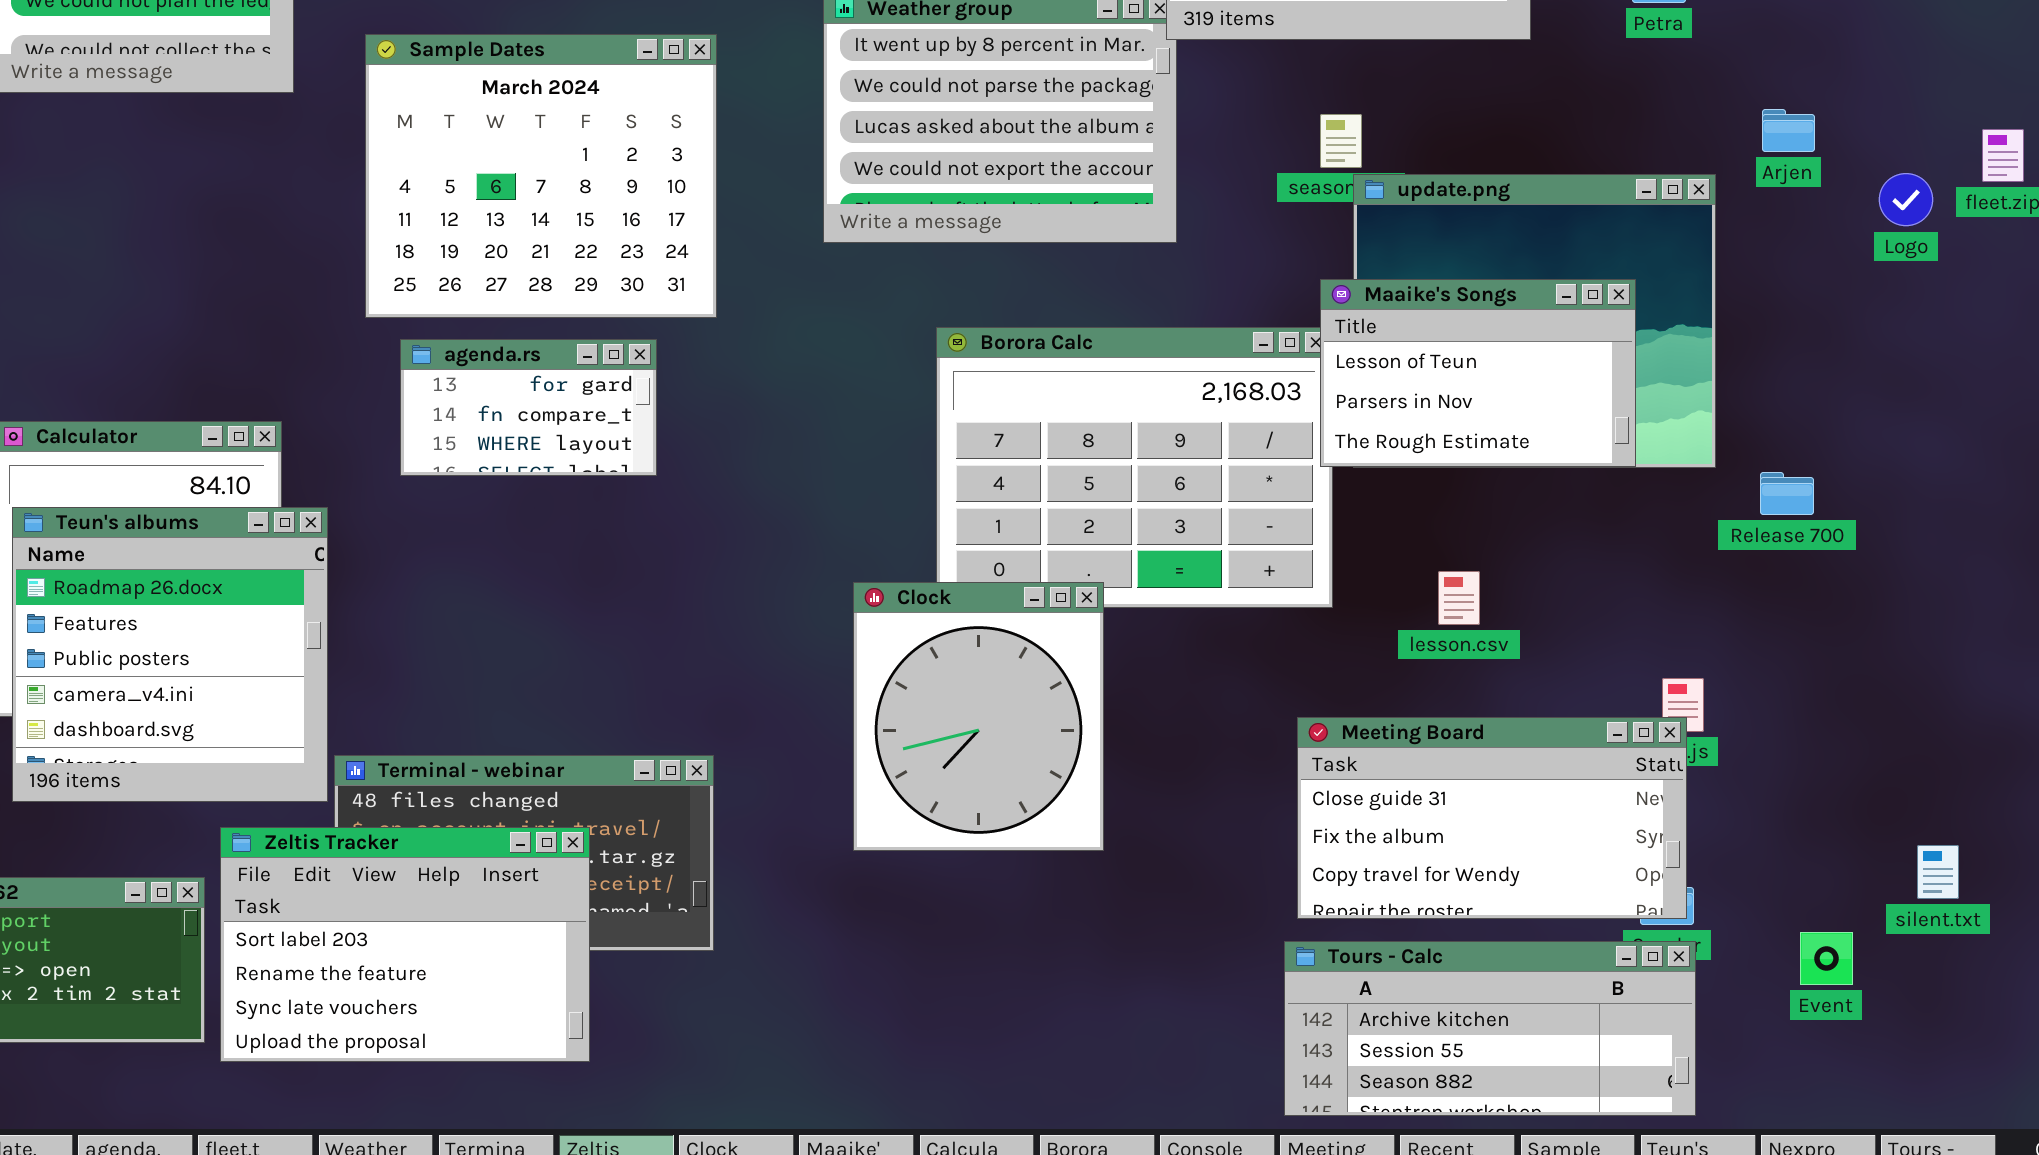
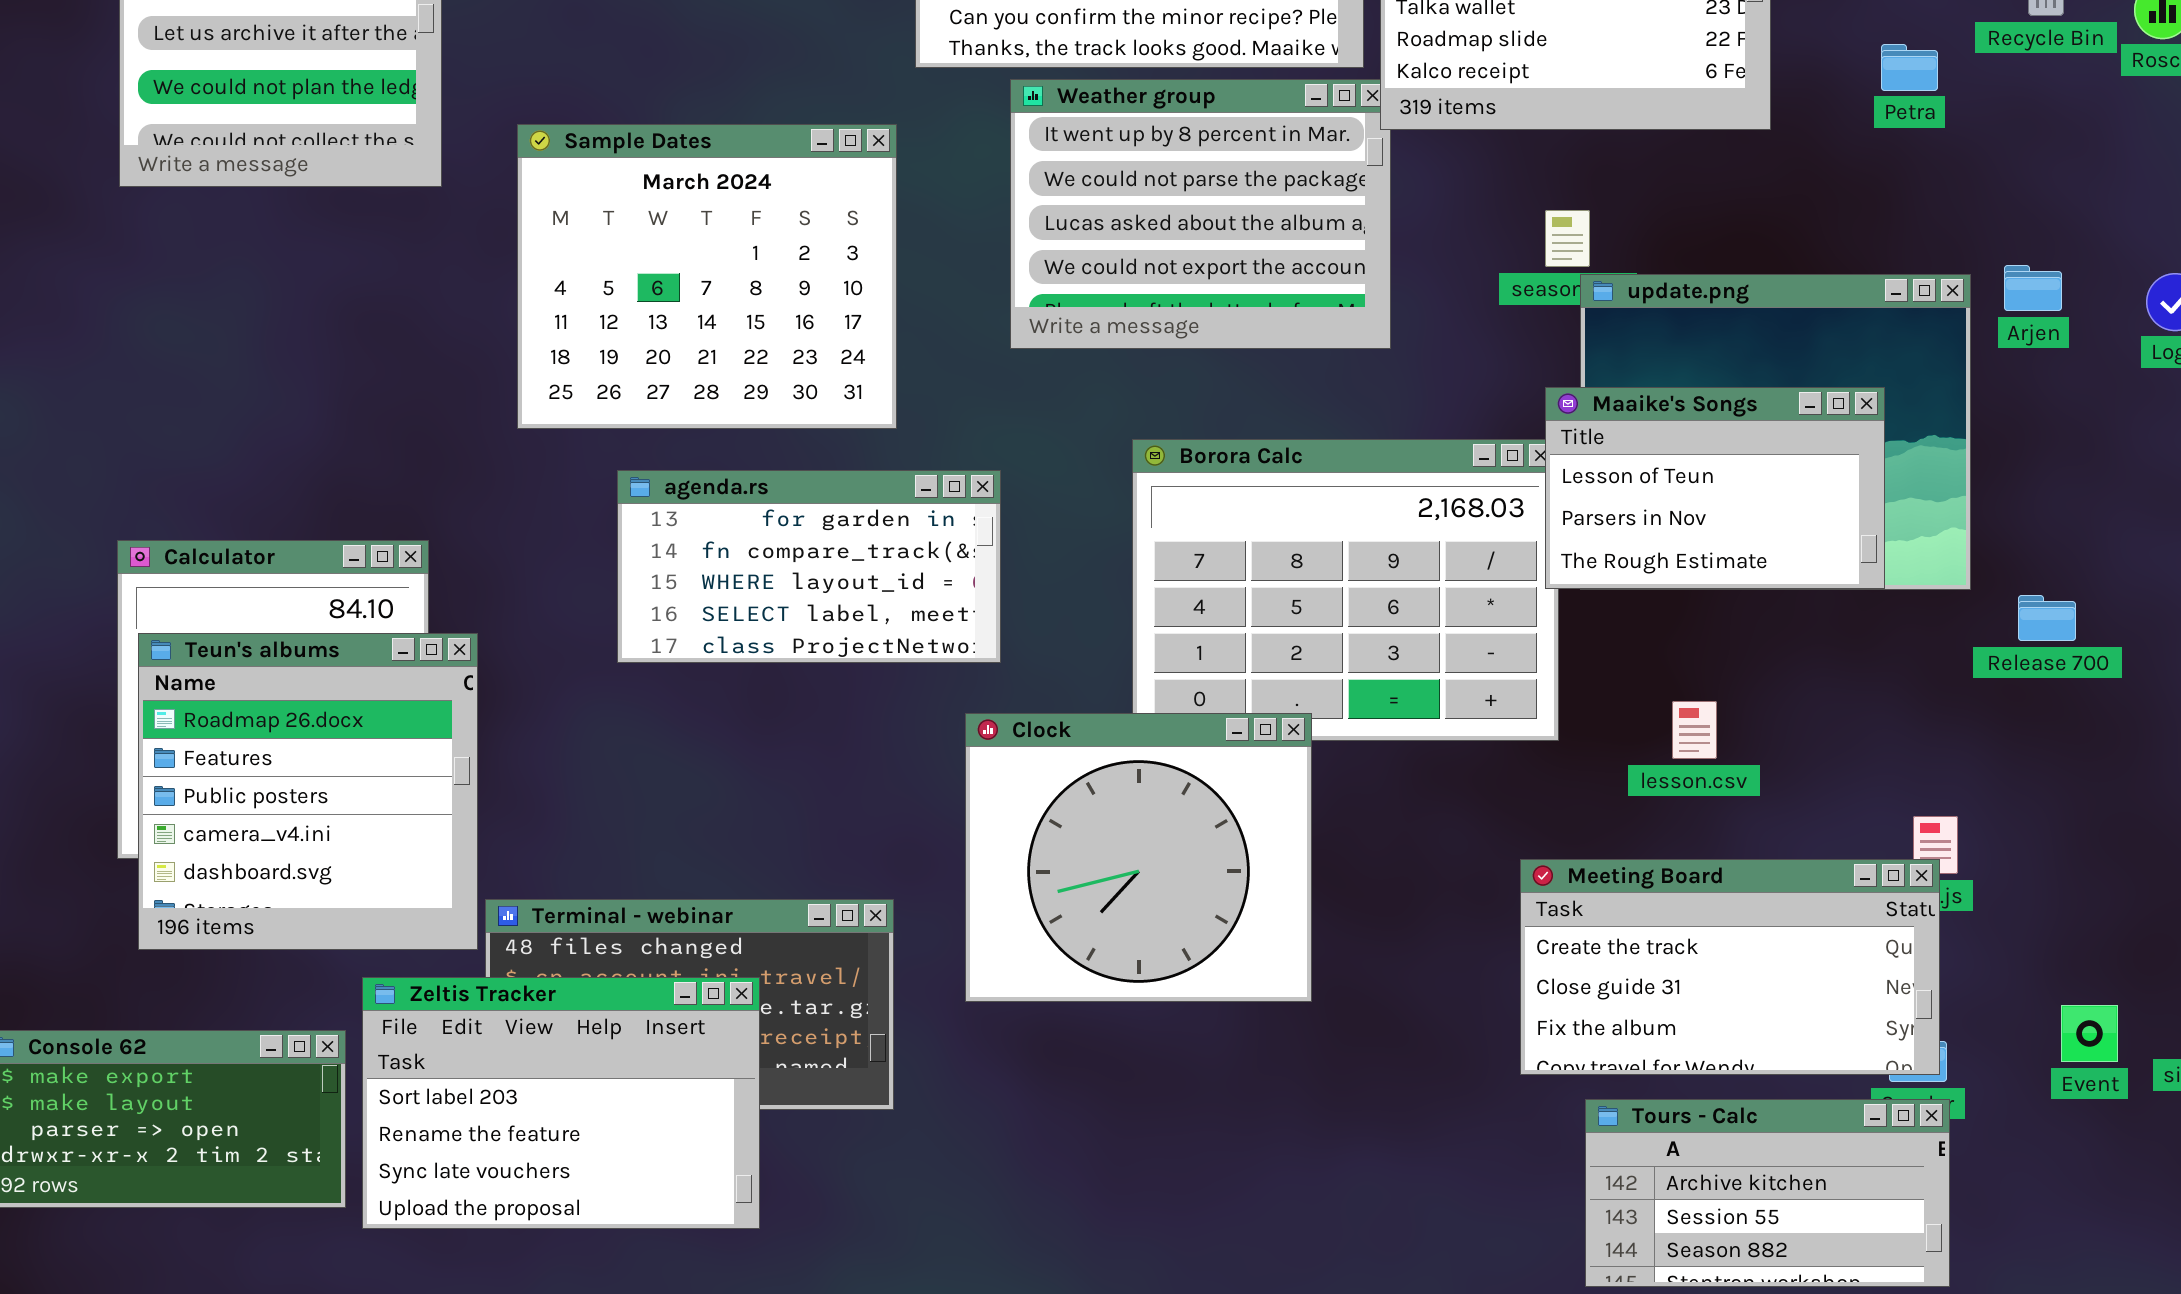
Arjen: [1762,109,1815,152] -> [2004,265,2062,311], moved
agenda.rs: [400,339,657,476] -> [617,470,1001,663], moved, resized
Clock: [853,582,1104,851] -> [965,713,1312,1002], resized
Meeting Board: [1297,717,1687,919] -> [1520,859,1940,1075], scrolled up 1 row
Event: [1800,932,1853,985] -> [2061,1005,2118,1062], moved
Tours - Calc: [1284,941,1696,1116] -> [1585,1099,1950,1287], resized

